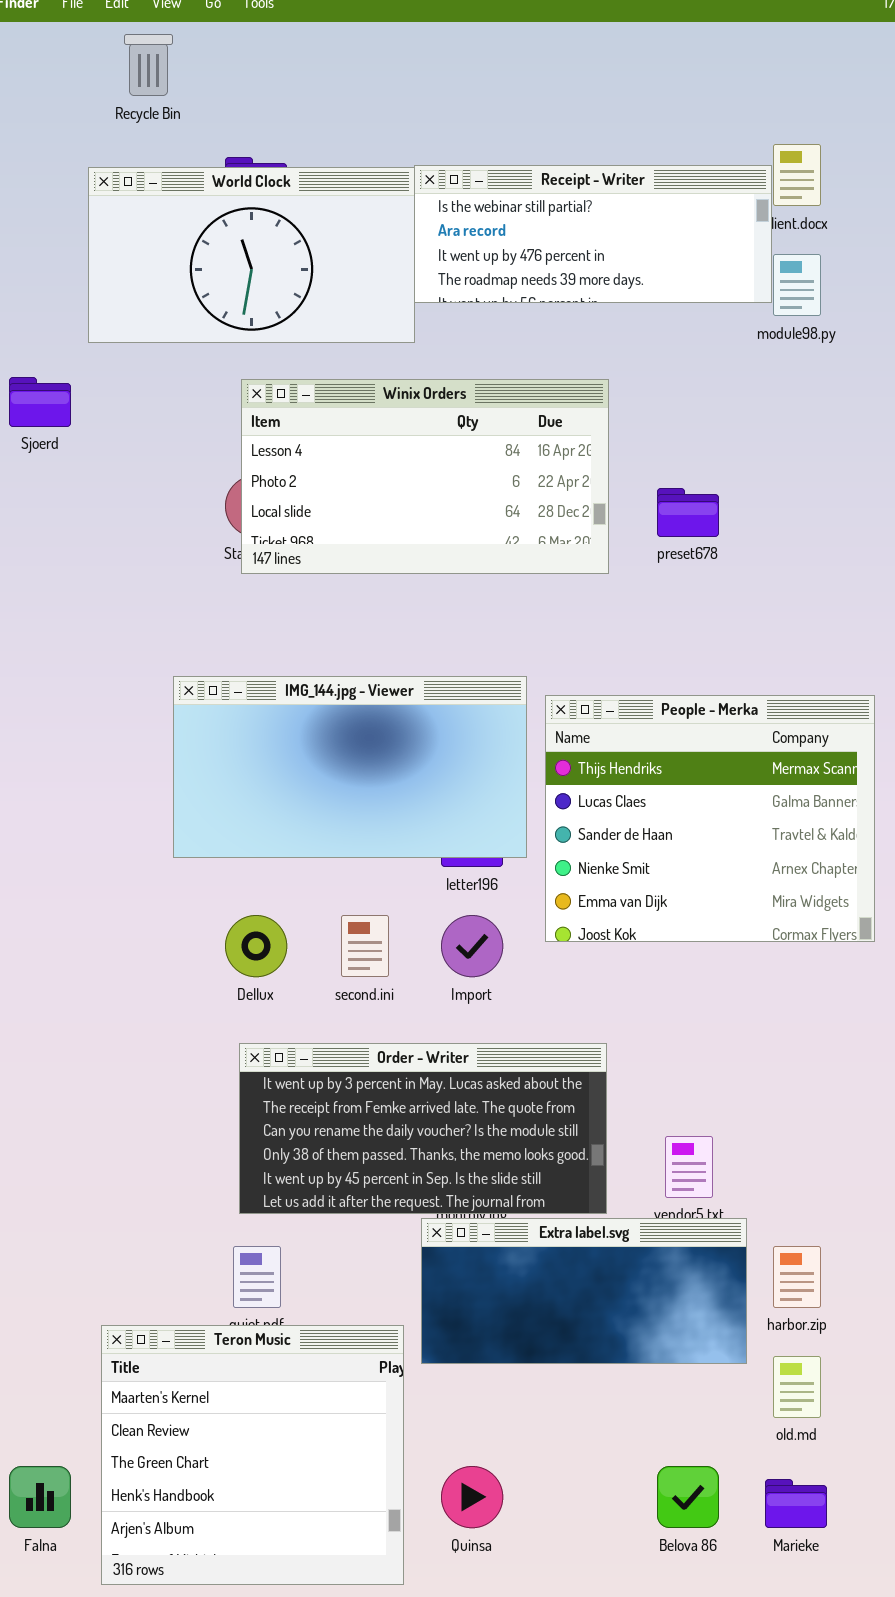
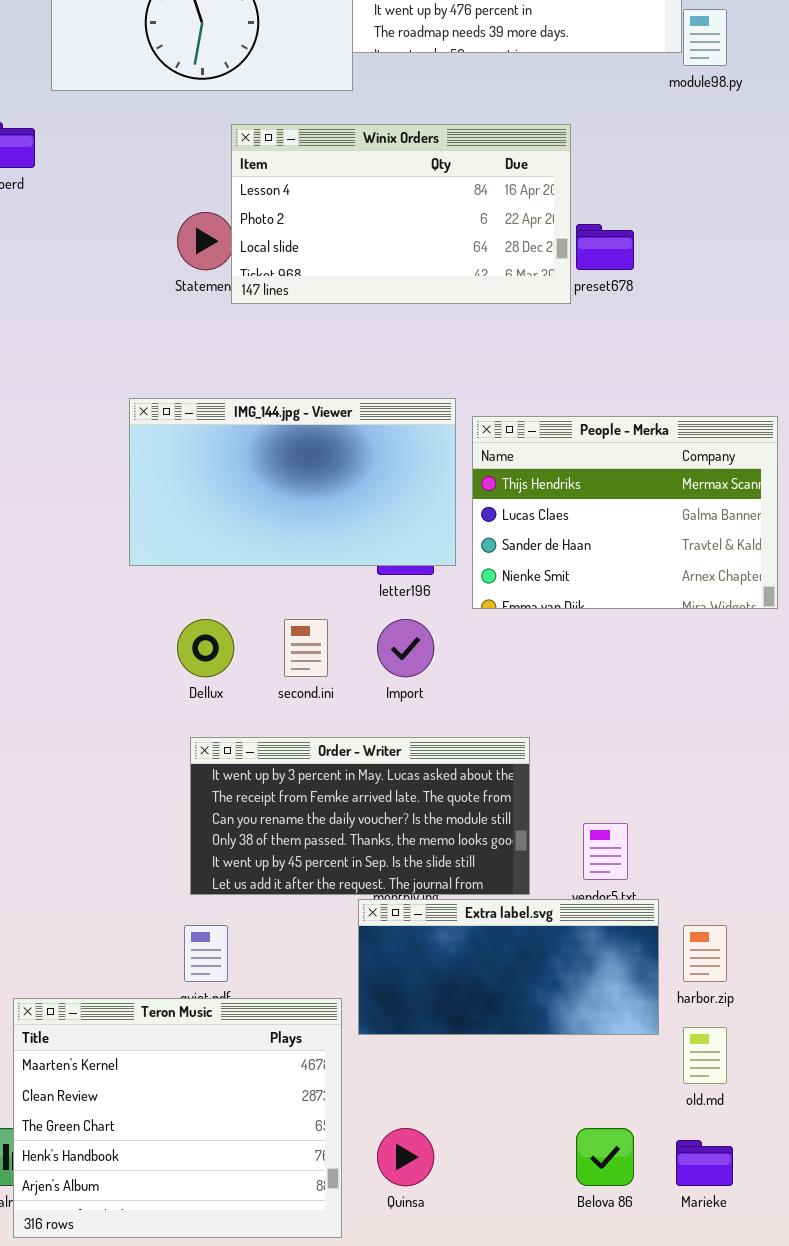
Winix Orders: [241,379,609,574] -> [231,124,571,304], moved
People - Merka: [545,695,875,942] -> [472,416,778,609], resized
Teron Music: [101,1325,404,1585] -> [13,998,342,1238], resized

